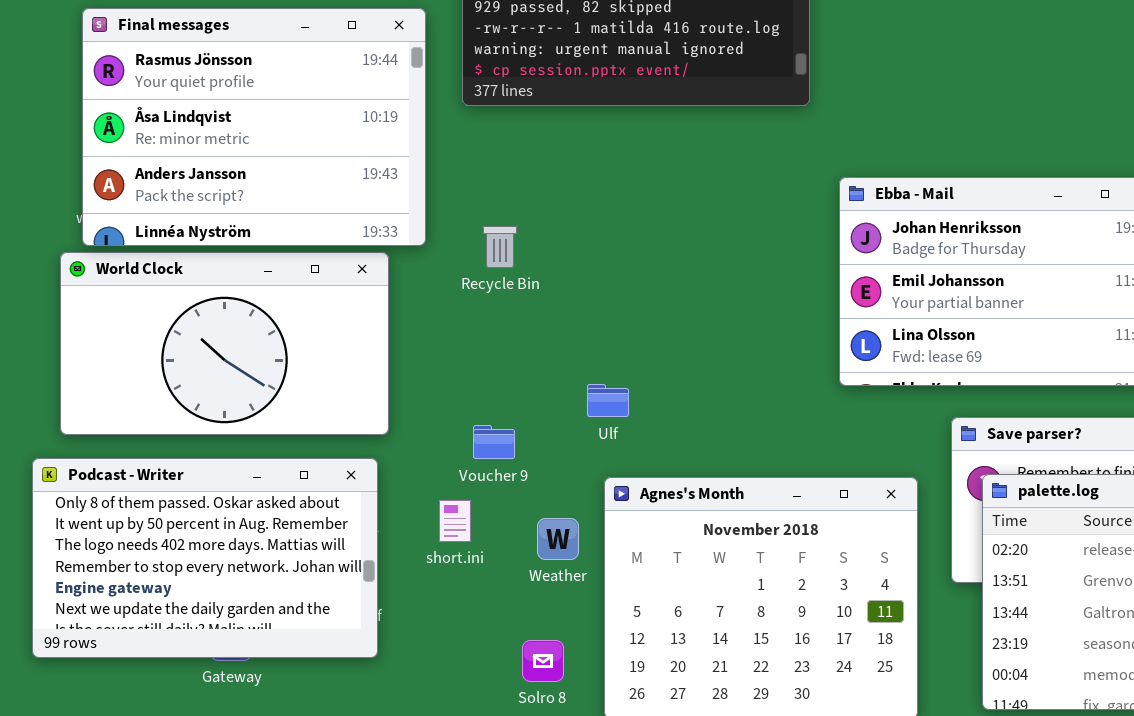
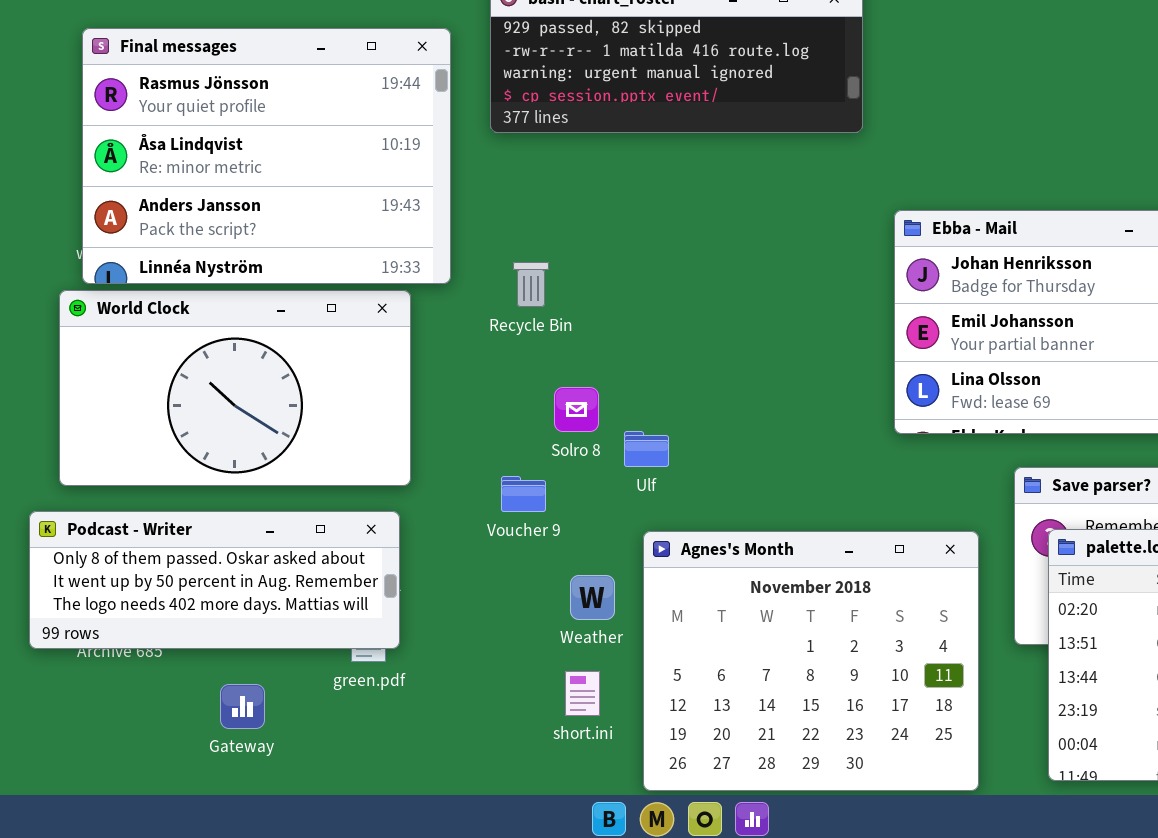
Podcast - Writer: [32,458,378,658] -> [29,511,400,649], resized
short.ini: [439,500,471,542] -> [565,671,600,716], moved
Solro 8: [522,640,564,682] -> [554,387,599,432], moved

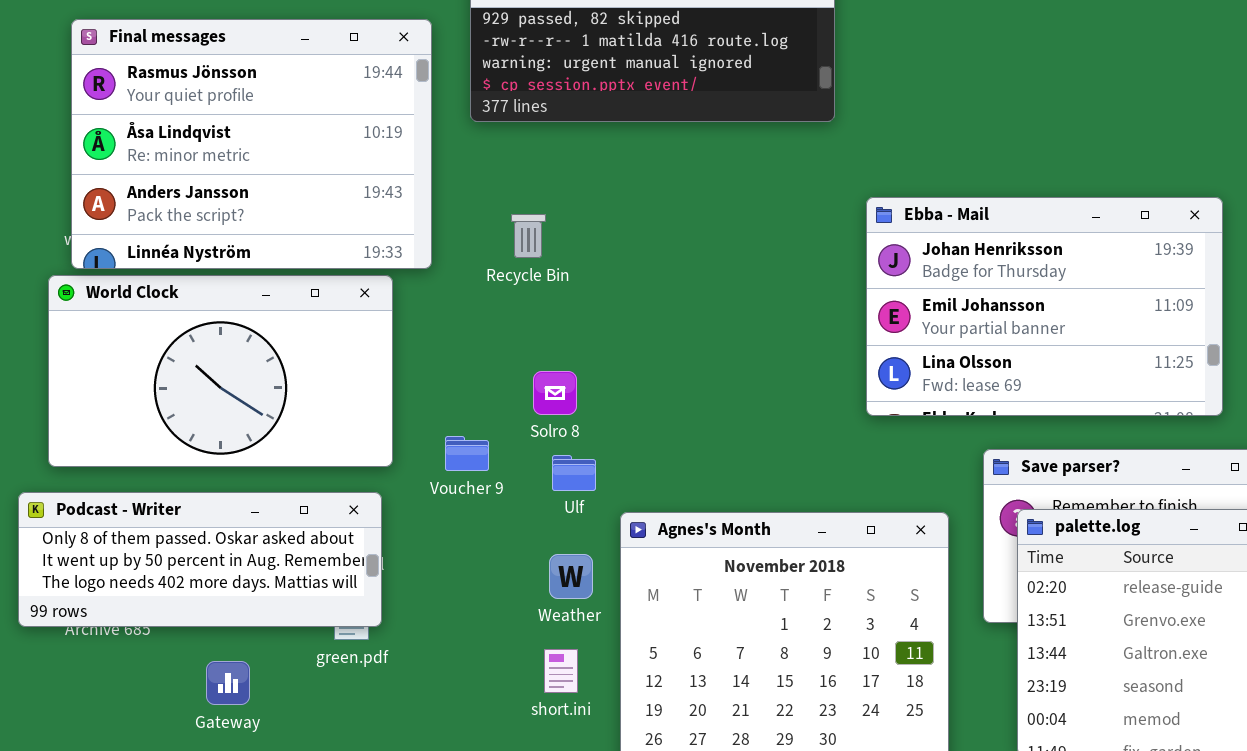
Recycle Bin: [513,262,549,307] -> [511,214,546,258], moved
Ulf: [624,431,669,467] -> [552,455,596,491], moved
Voucher 9: [501,476,546,512] -> [445,436,489,471], moved

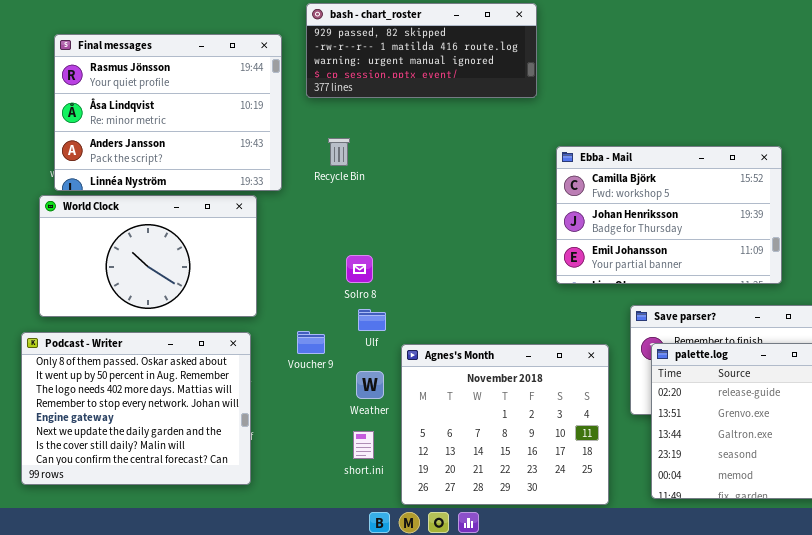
Ebba - Mail: [866,197,1223,416] -> [556,146,782,284], scrolled up 1 row
Recycle Bin: [511,214,546,258] -> [328,138,350,166], moved
Voucher 9: [445,436,489,471] -> [297,331,325,354], moved
Podcast - Writer: [18,492,382,627] -> [21,332,251,485], resized

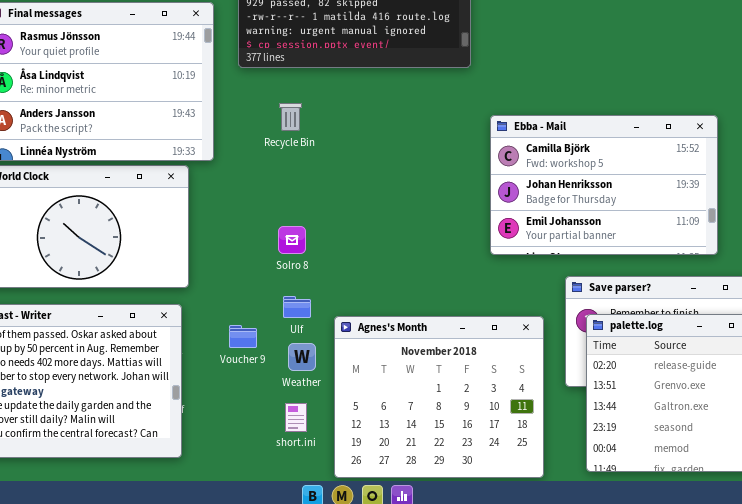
Recycle Bin: [328,138,350,166] -> [279,103,302,131], moved
Ulf: [358,309,386,331] -> [283,296,311,318], moved
Voucher 9: [297,331,325,354] -> [229,325,257,348], moved

